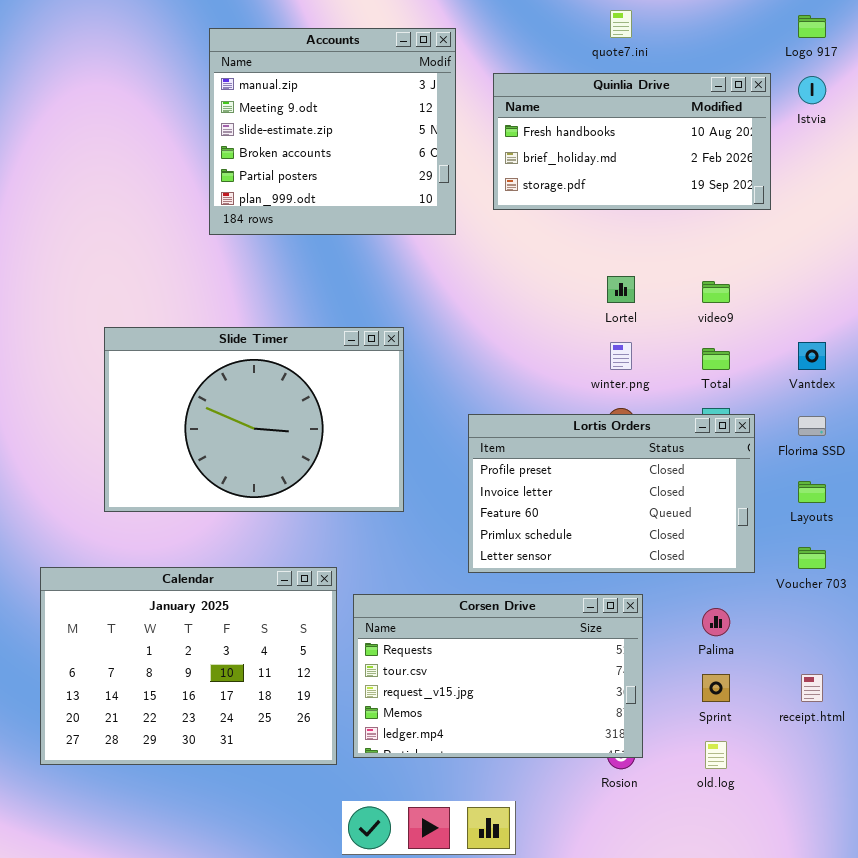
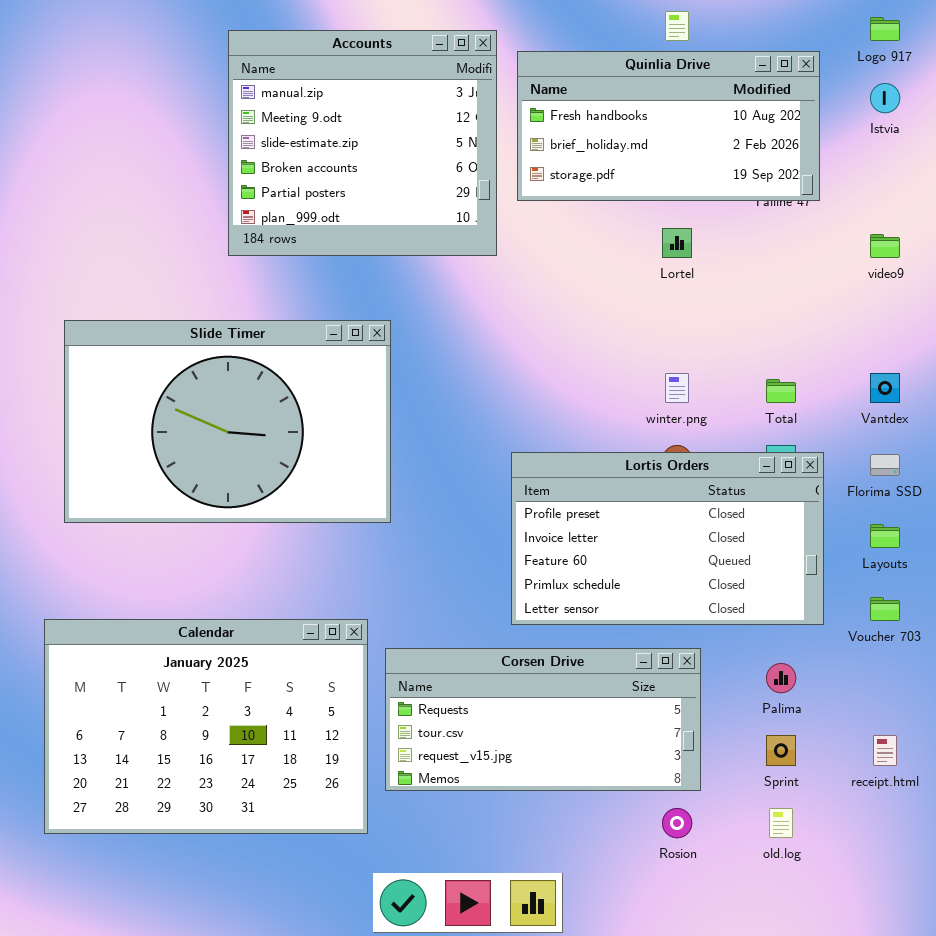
Quinlia Drive: [493,73,771,210] -> [517,51,820,201], moved
Lortel: [607,276,635,303] -> [662,228,692,258], moved
video9: [702,281,730,303] -> [870,234,900,258], moved
Slide Timer: [104,327,404,512] -> [64,320,391,523], moved
Corsen Drive: [353,594,643,758] -> [385,648,701,791], resized

